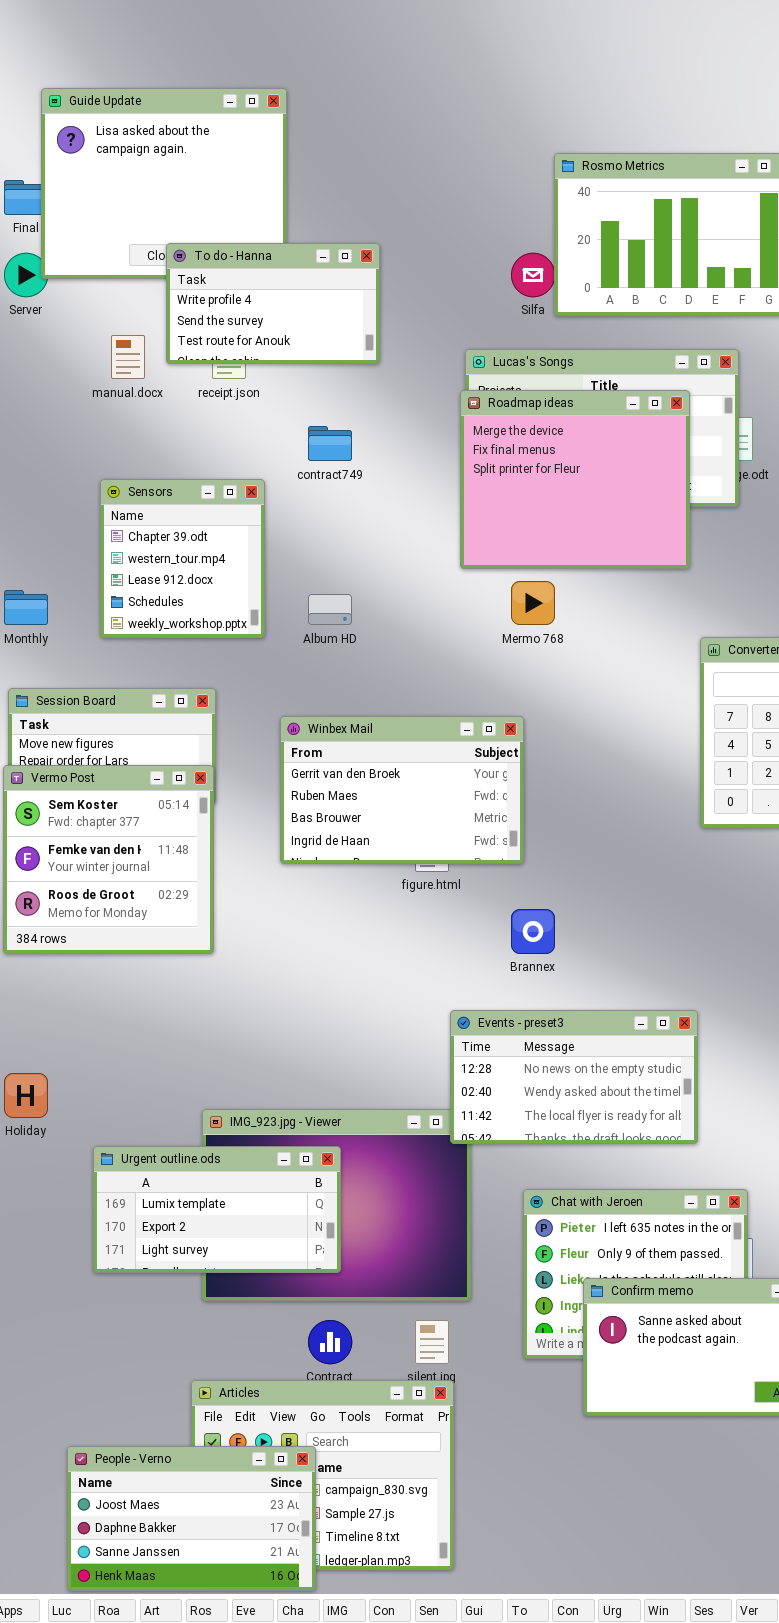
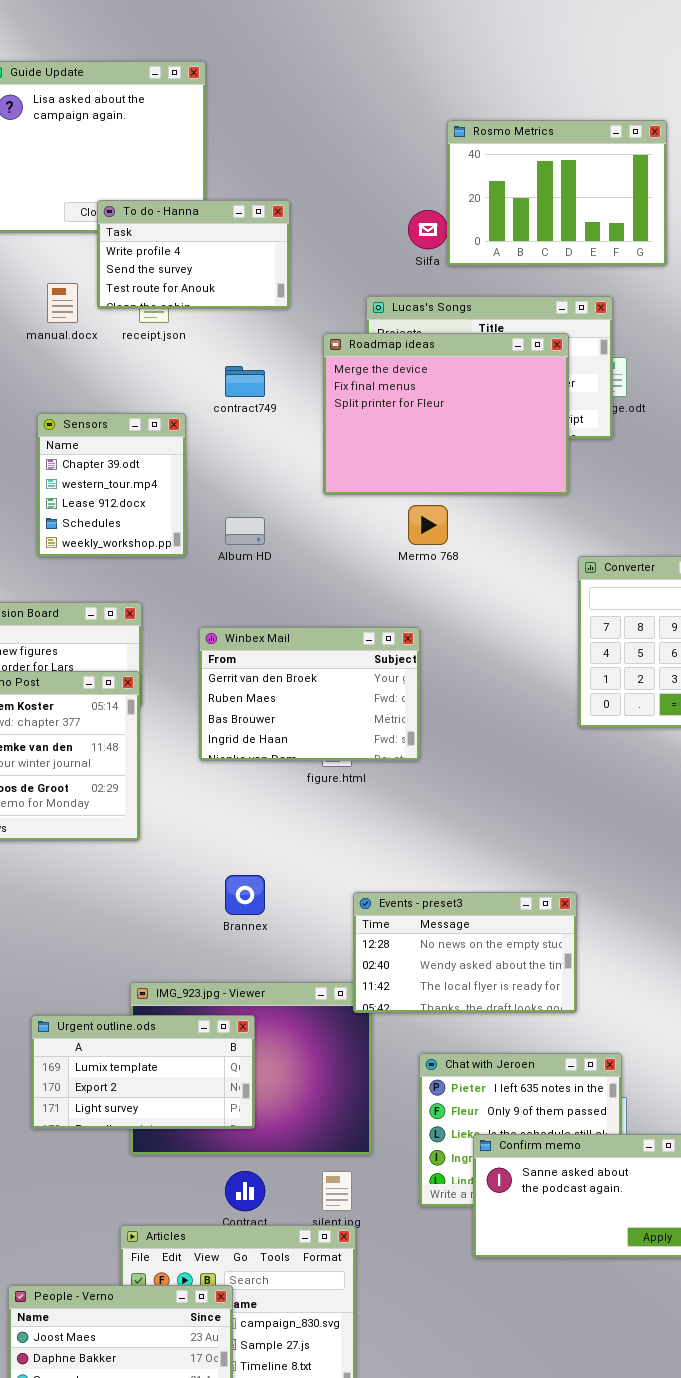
Roadmap ideas: [460,390,690,569] -> [323,333,569,495], resized
Brannex: [511,909,555,954] -> [225,875,265,915], moved

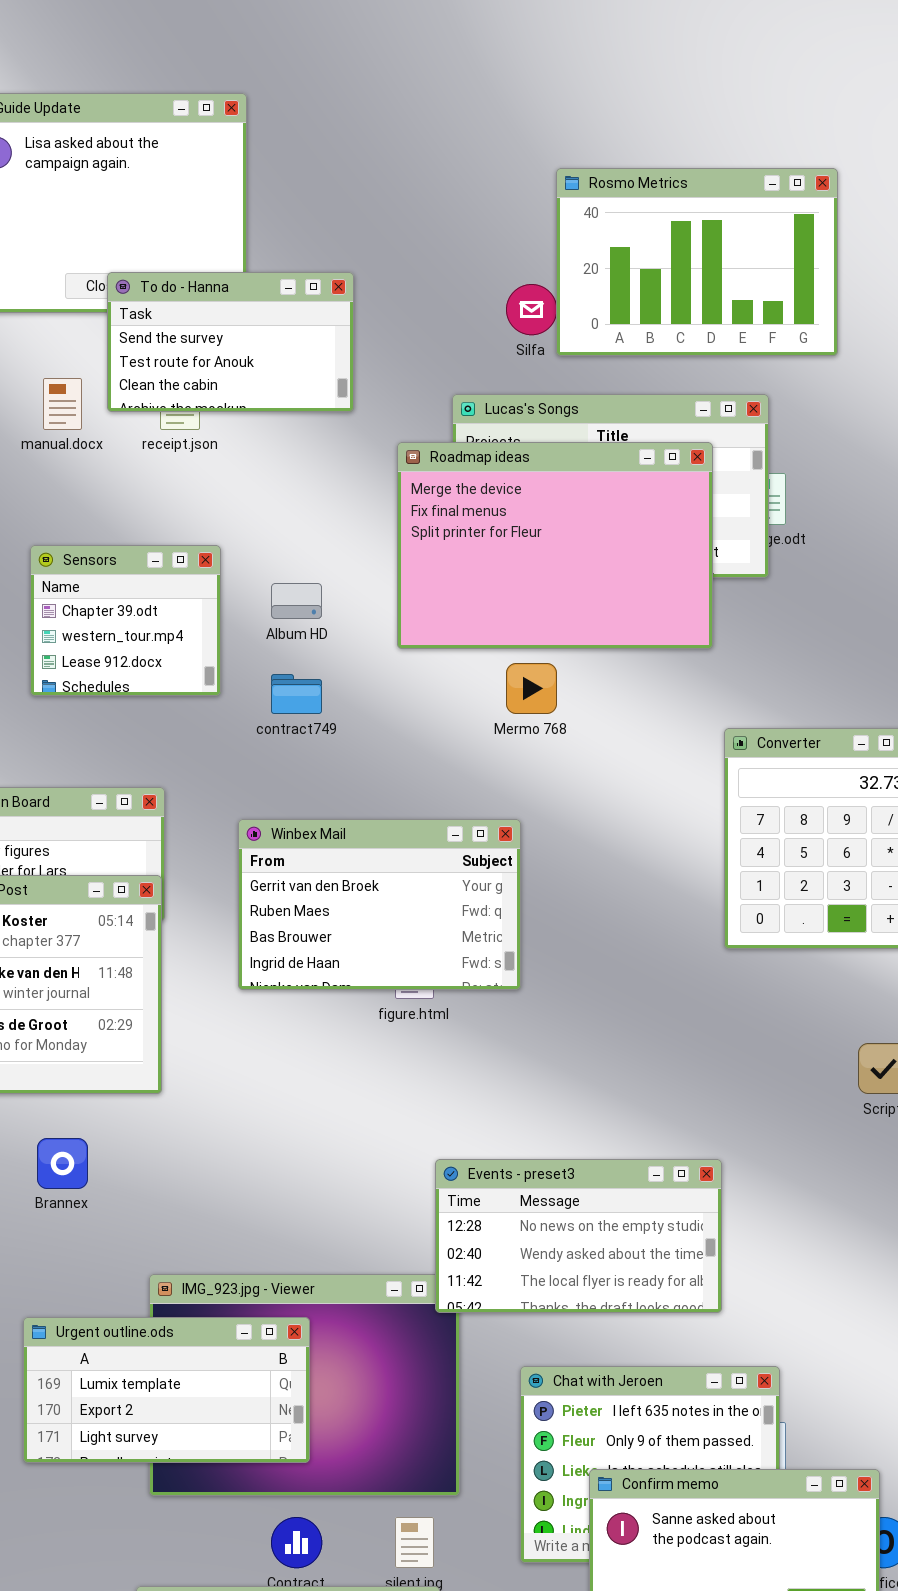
To do - Hanna: [97,200,290,309] -> [107,272,354,412], scrolled down 1 row
contract749: [225,366,265,397] -> [271,674,322,714], moved
Sensors: [37,413,186,557] -> [30,545,221,696], resized
Album HD: [225,517,265,545] -> [271,583,322,619], moved
Brannex: [225,875,265,915] -> [37,1138,88,1189], moved

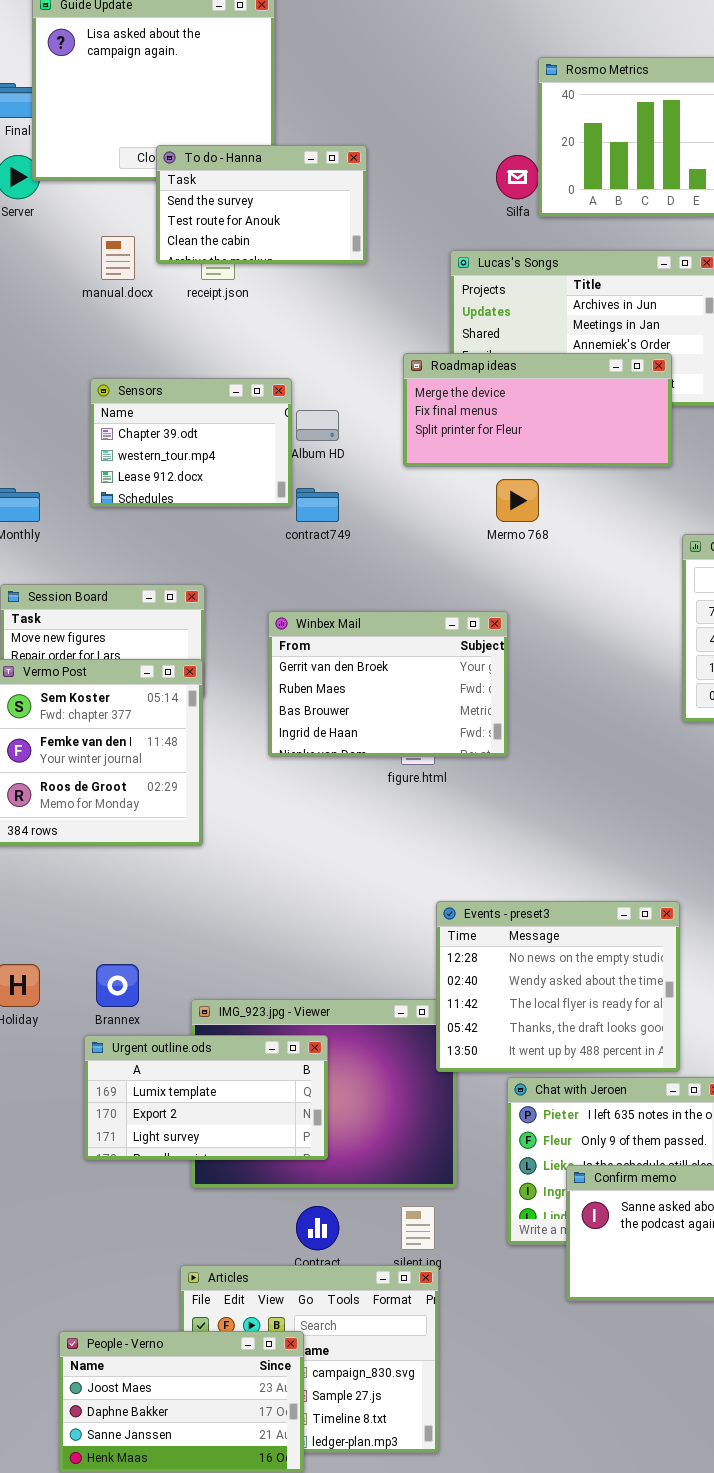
Roadmap ideas: [397,442,713,649] -> [403,353,672,467], resized
Sensors: [30,545,221,696] -> [90,378,292,507], resized
Brannex: [37,1138,88,1189] -> [96,964,139,1007], moved
Events - preset3: [435,1159,722,1313] -> [436,901,680,1072], resized

